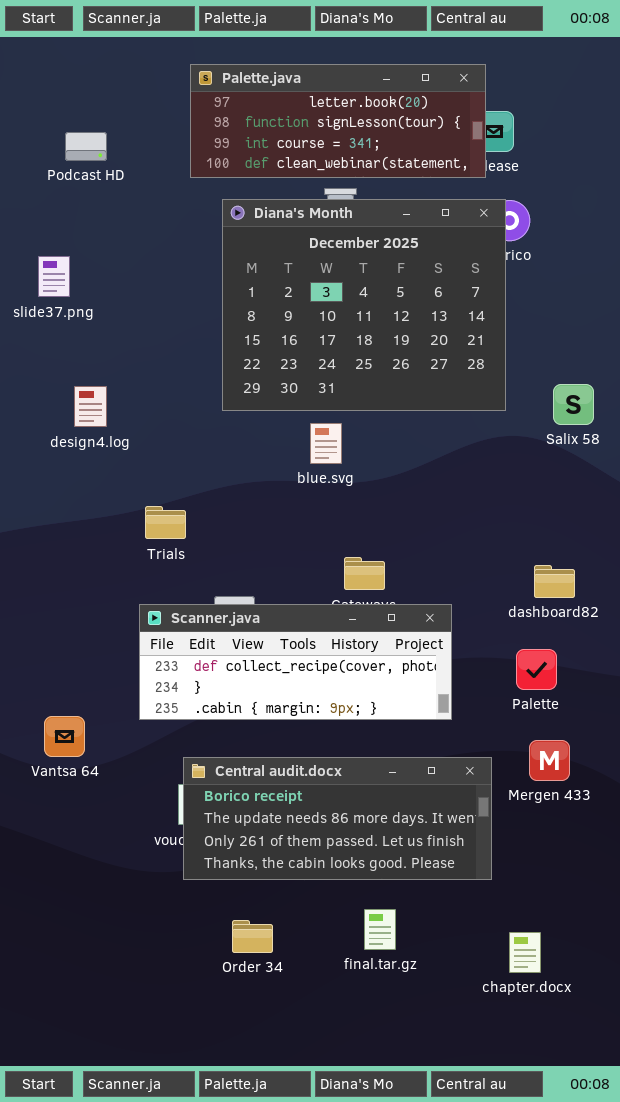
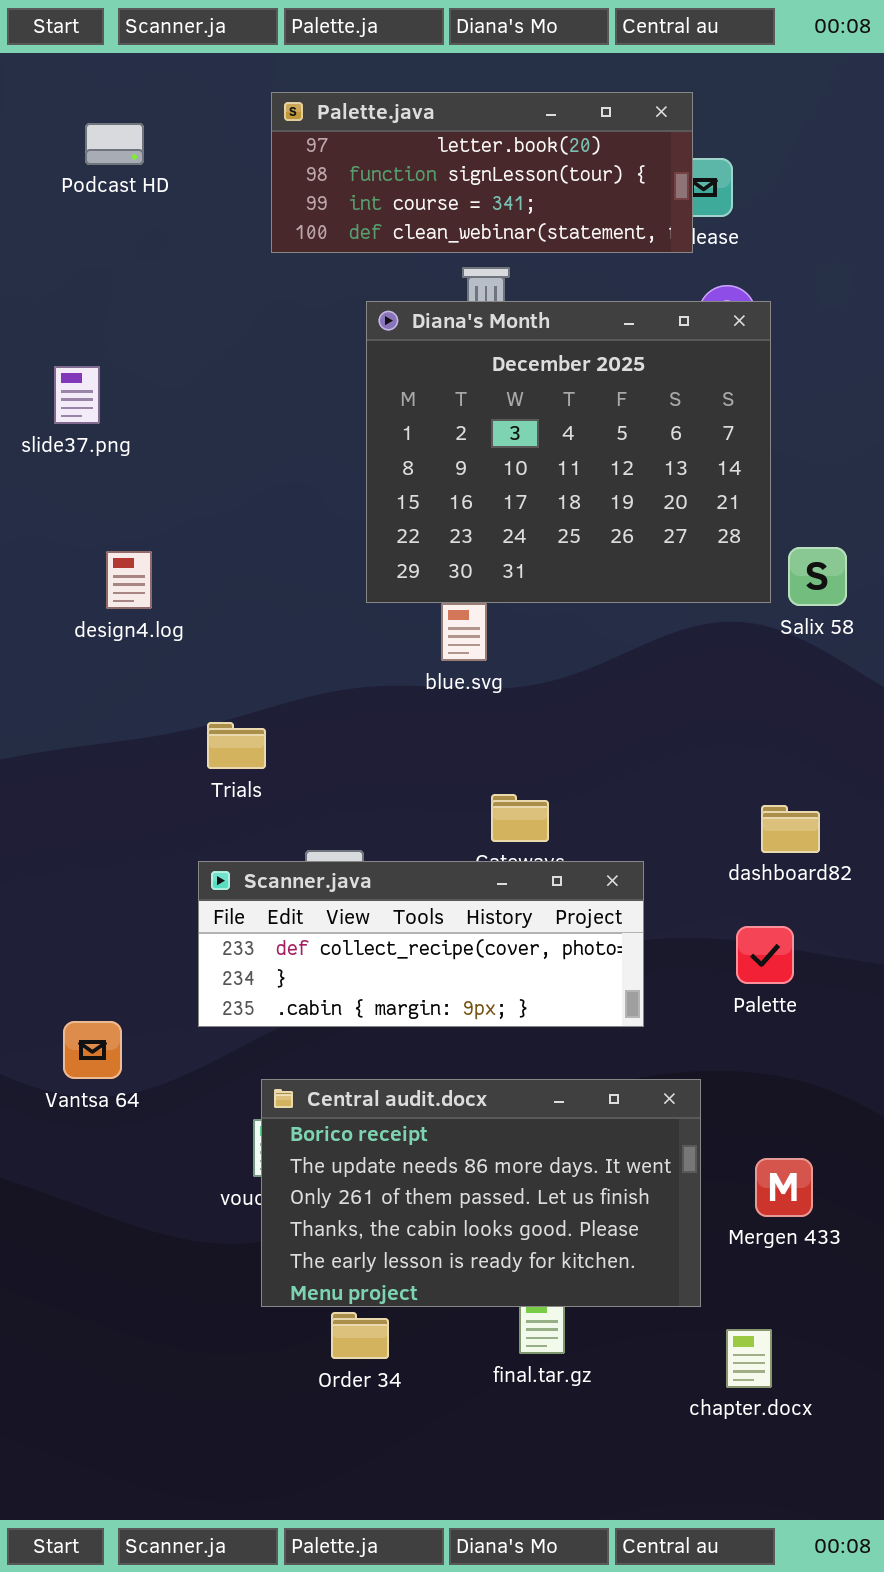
Podcast HD: [65,132,107,161] -> [85,123,144,165], moved
Diana's Month: [222,199,506,411] -> [366,301,771,603], moved
Mergen 433: [529,740,570,781] -> [755,1158,813,1217], moved
Central audit.docx: [183,757,492,880] -> [261,1079,701,1307], resized

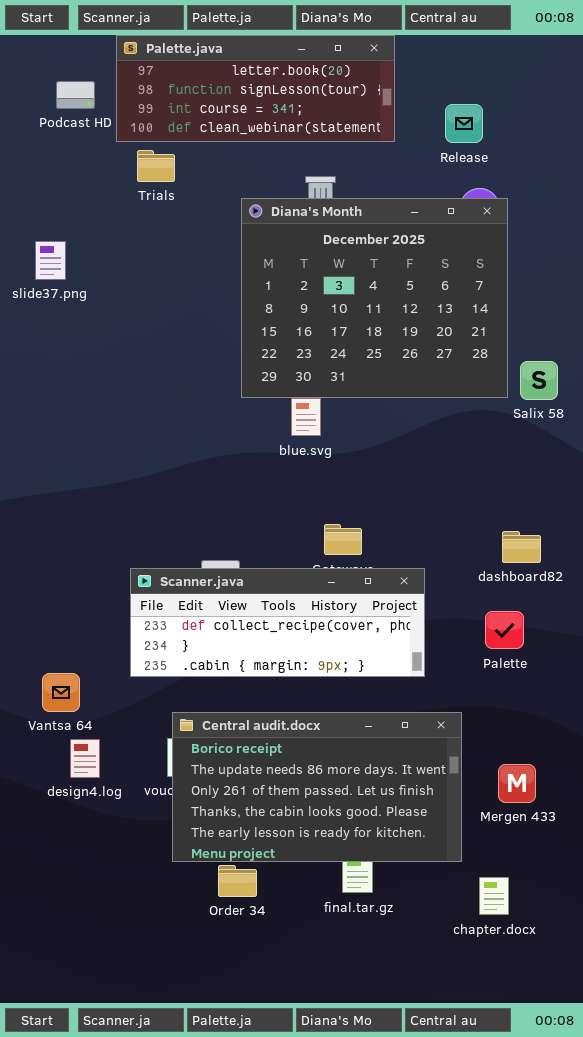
Palette.java: [271,92,693,253] -> [116,35,395,142], moved
design4.log: [106,551,152,609] -> [70,739,100,778], moved
Trials: [207,722,266,769] -> [137,150,175,182], moved

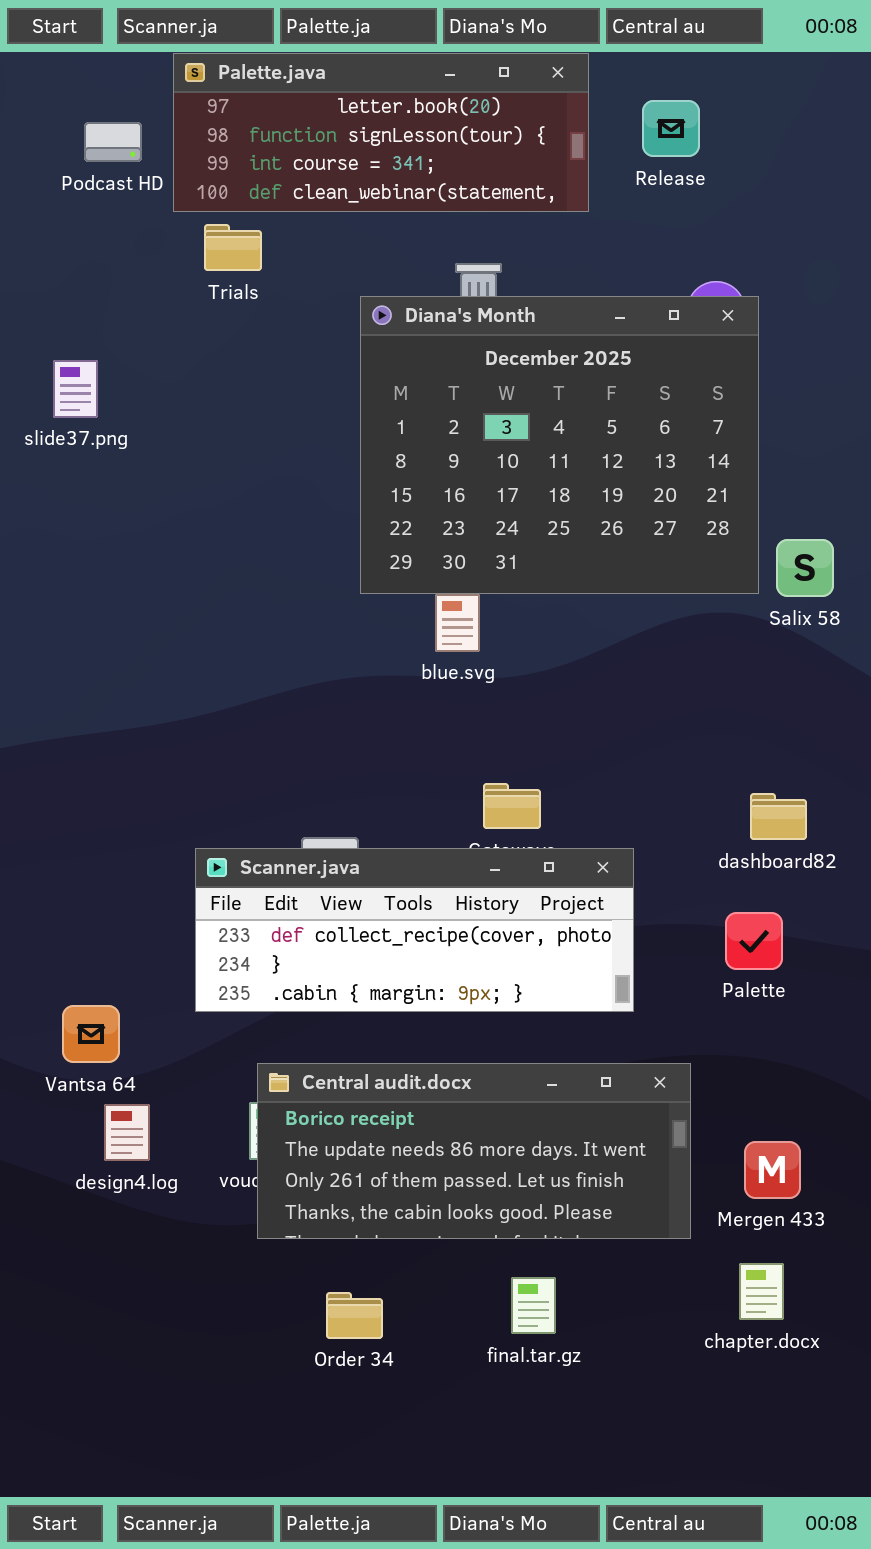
Release: [445,104,483,143] -> [642,100,700,157], moved
Central audit.docx: [172,712,462,862] -> [257,1063,691,1239], resized
chapter.docx: [479,877,509,915] -> [739,1263,784,1320], moved

